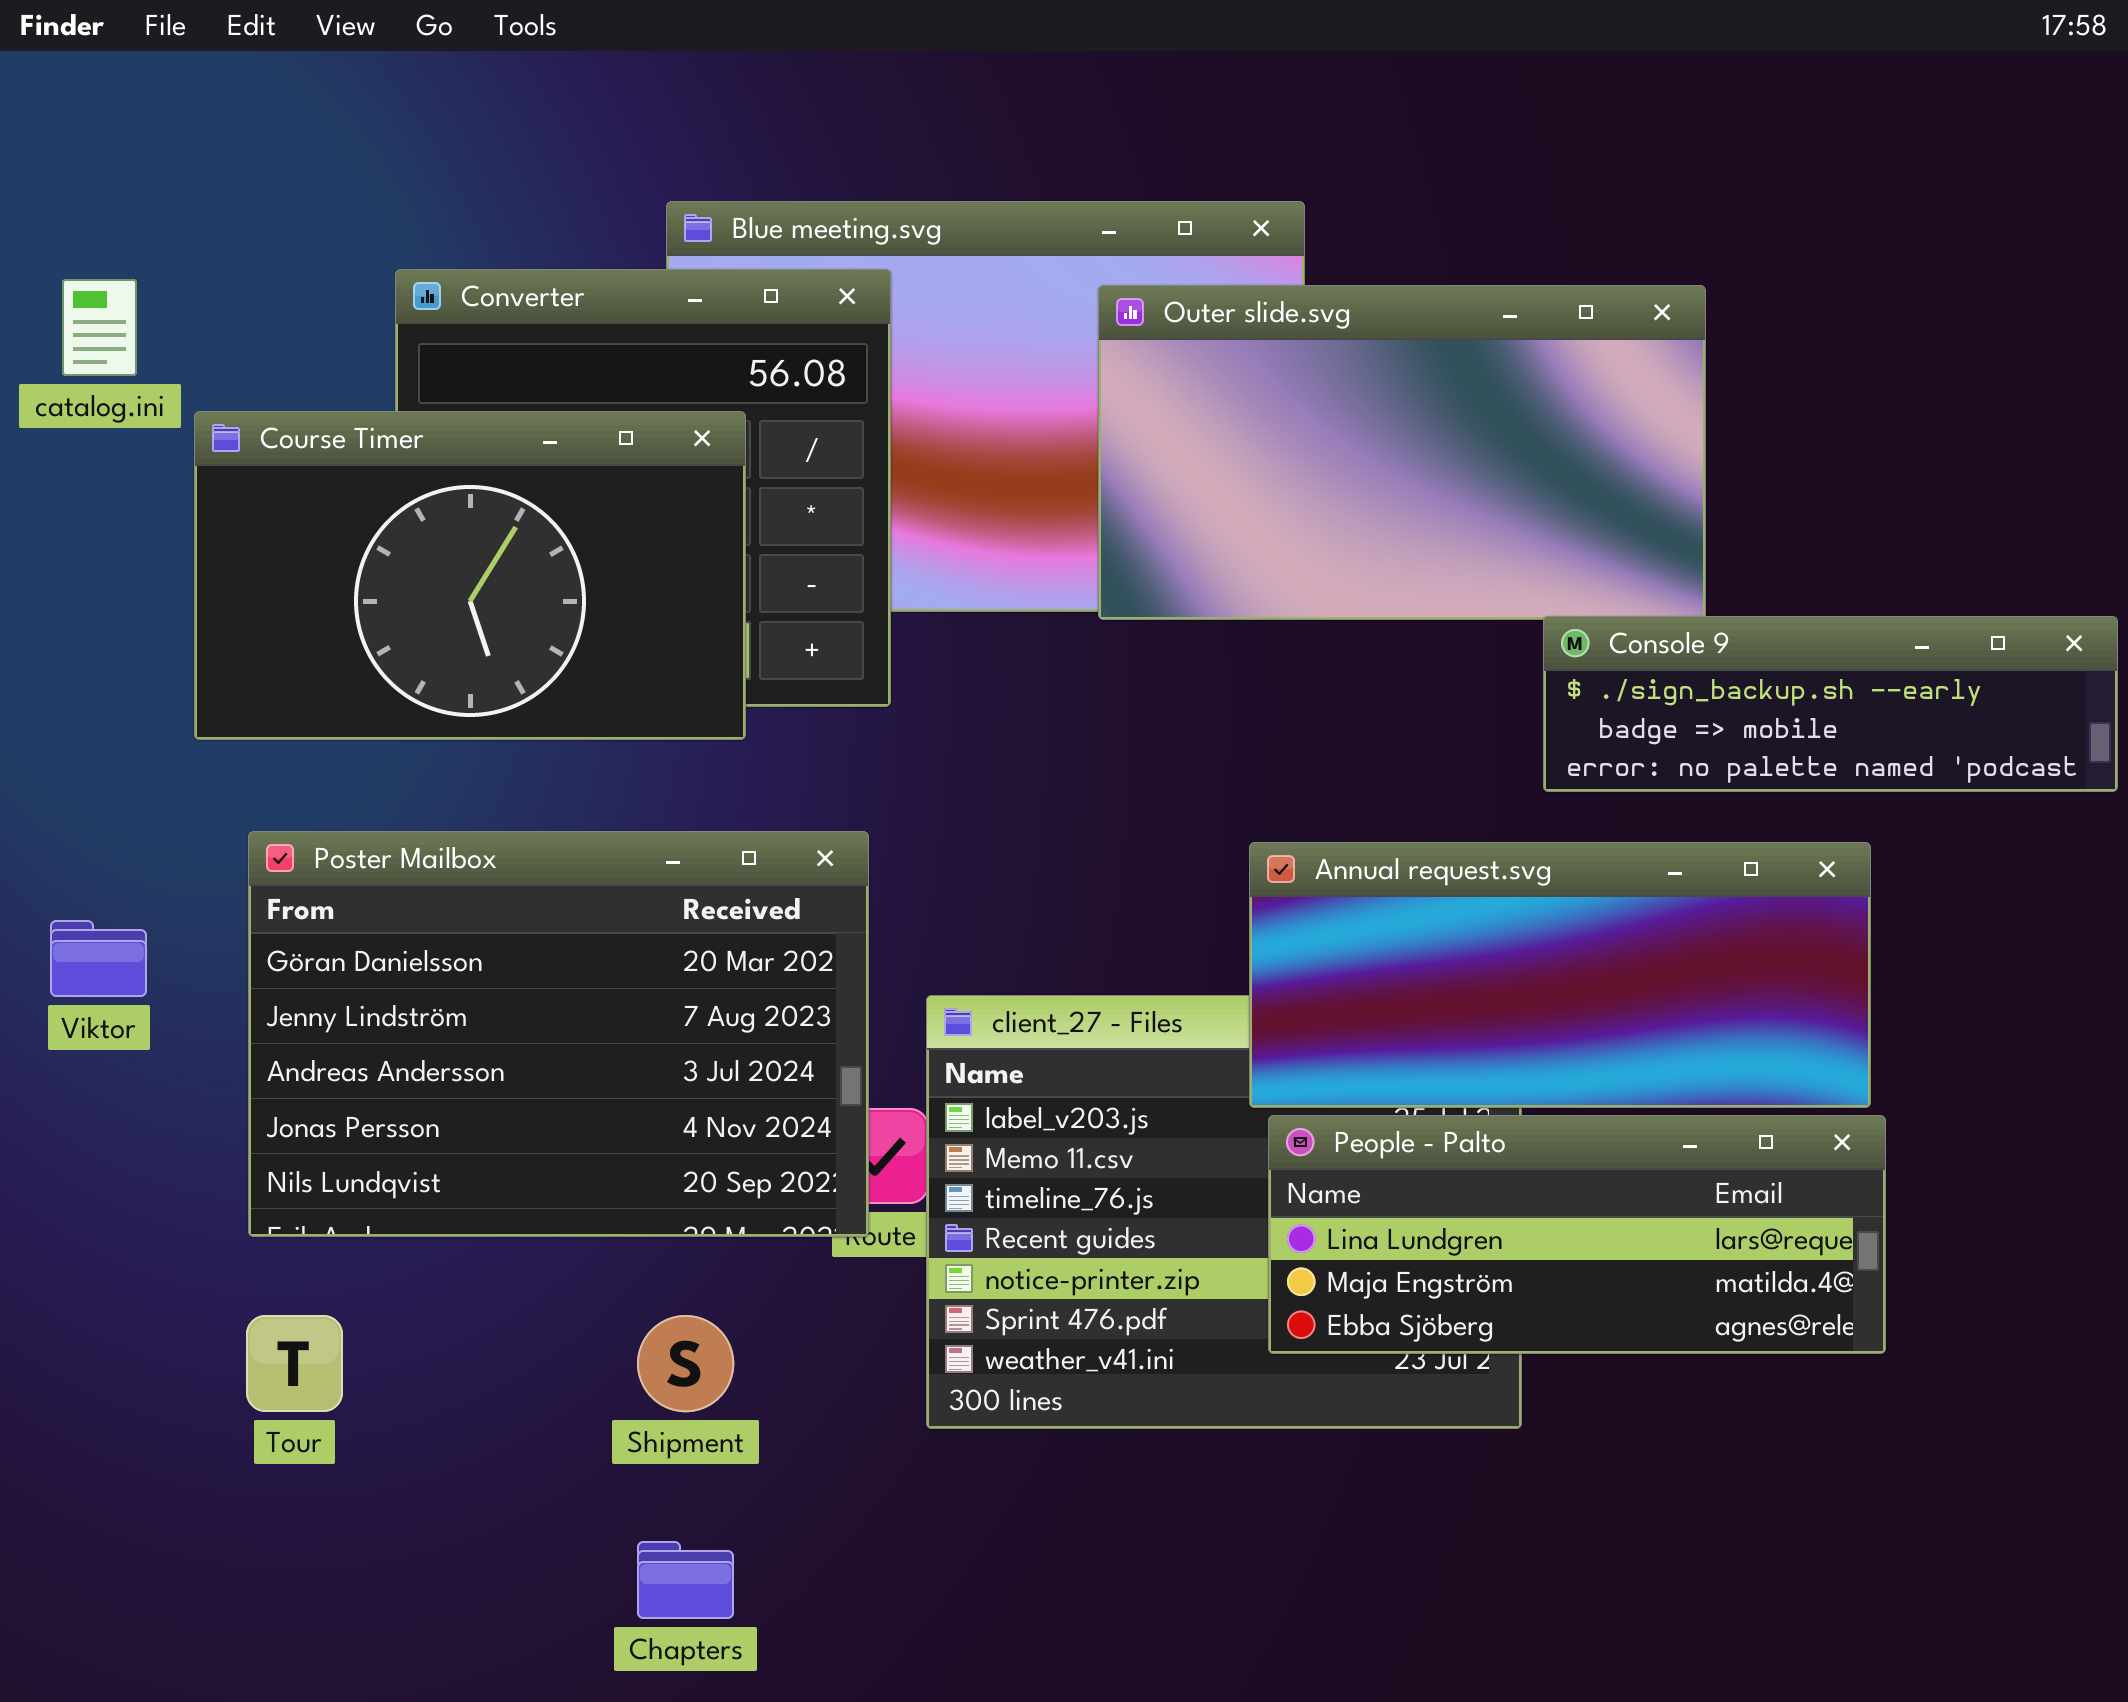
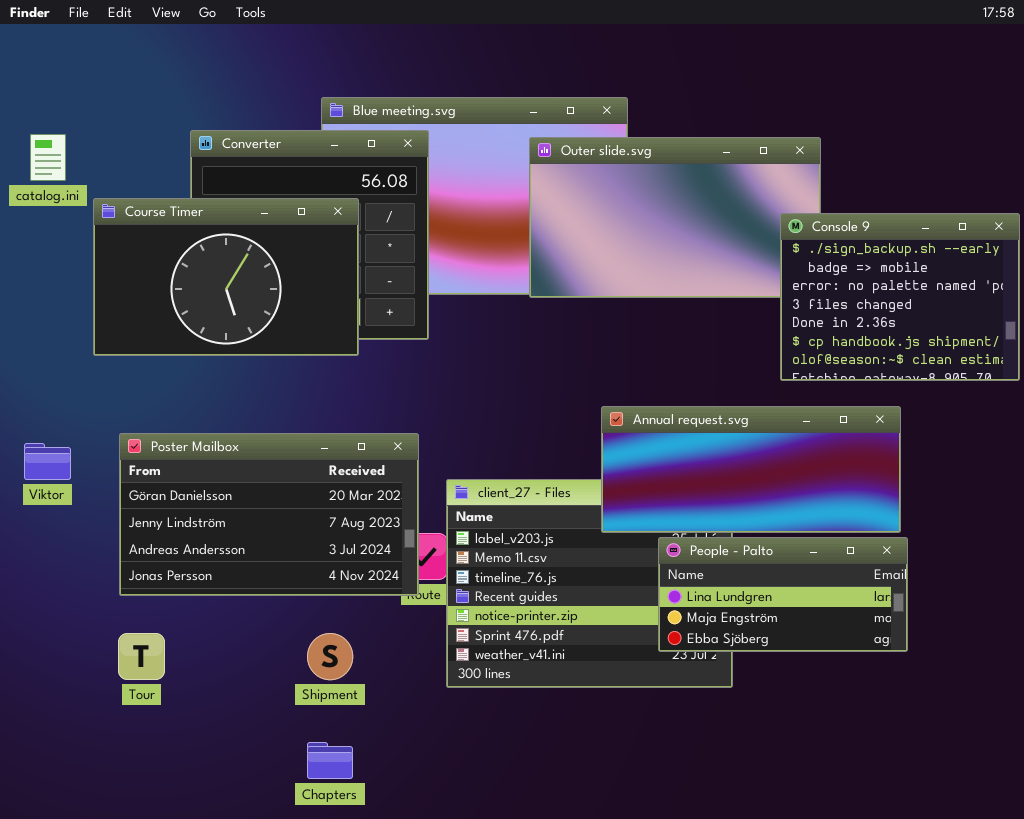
Console 9: [1543,616,2118,792] -> [780,213,1020,381], resized
Poster Mailbox: [248,831,869,1237] -> [119,433,419,596], resized
People - Palto: [1268,1115,1886,1354] -> [658,537,908,652], resized

